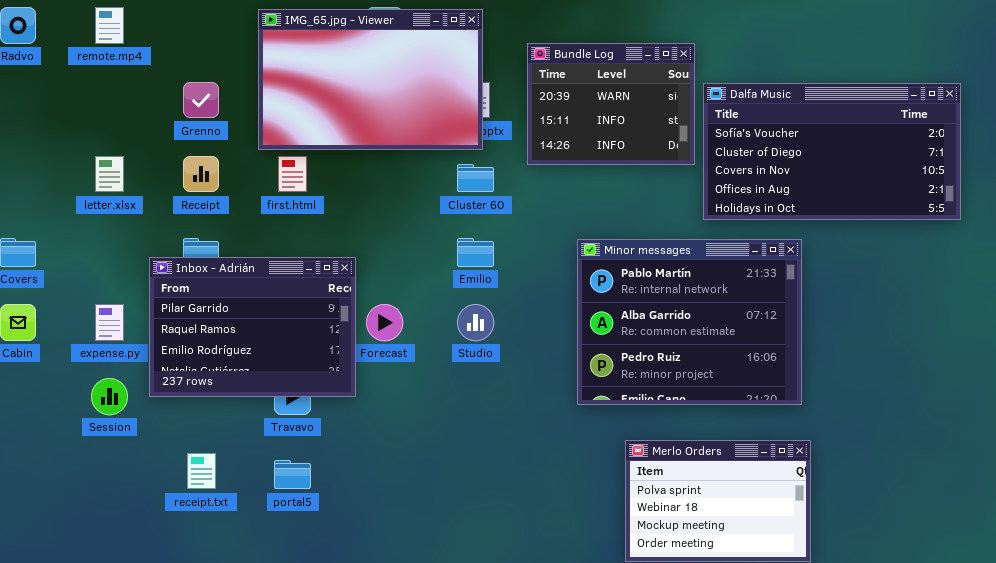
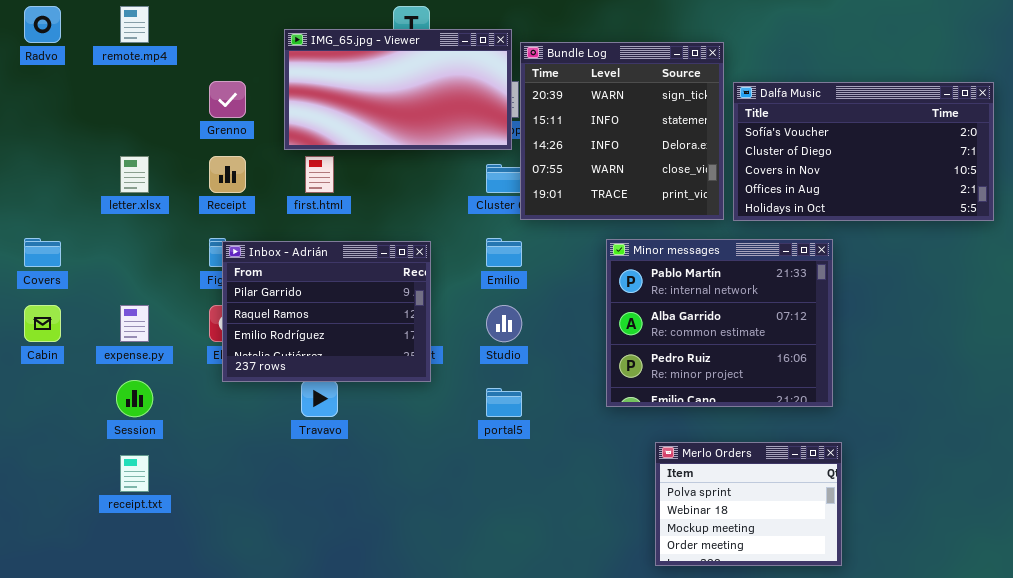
IMG_65.jpg - Viewer: [258,9,483,150] -> [284,29,512,150], resized
Bundle Log: [527,43,695,165] -> [520,42,724,220], resized
Inbox - Adrián: [149,257,356,397] -> [222,241,431,382], moved
receipt.txt: [187,453,216,489] -> [120,455,149,492], moved
portal5: [274,460,311,489] -> [486,388,522,417], moved

